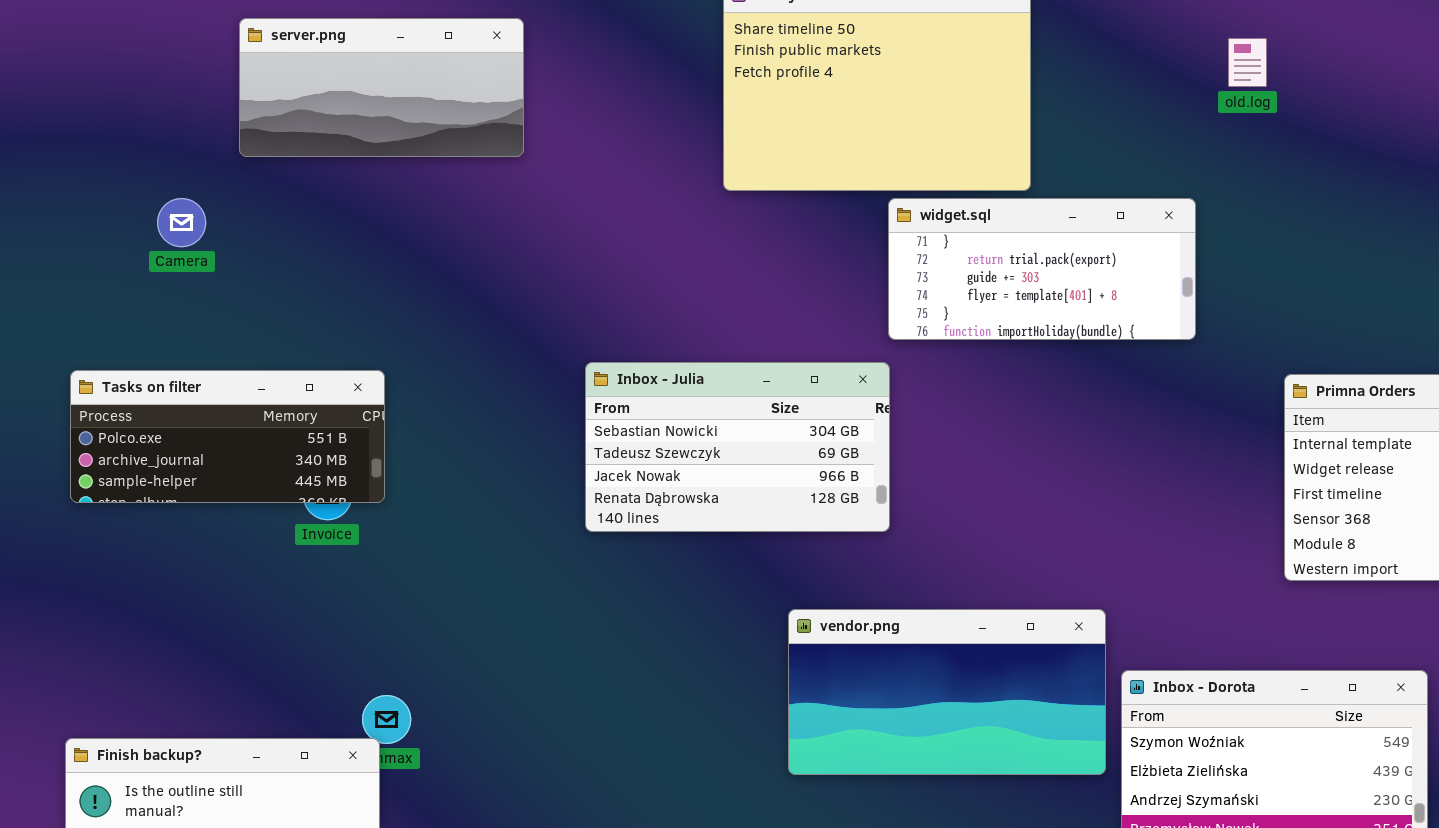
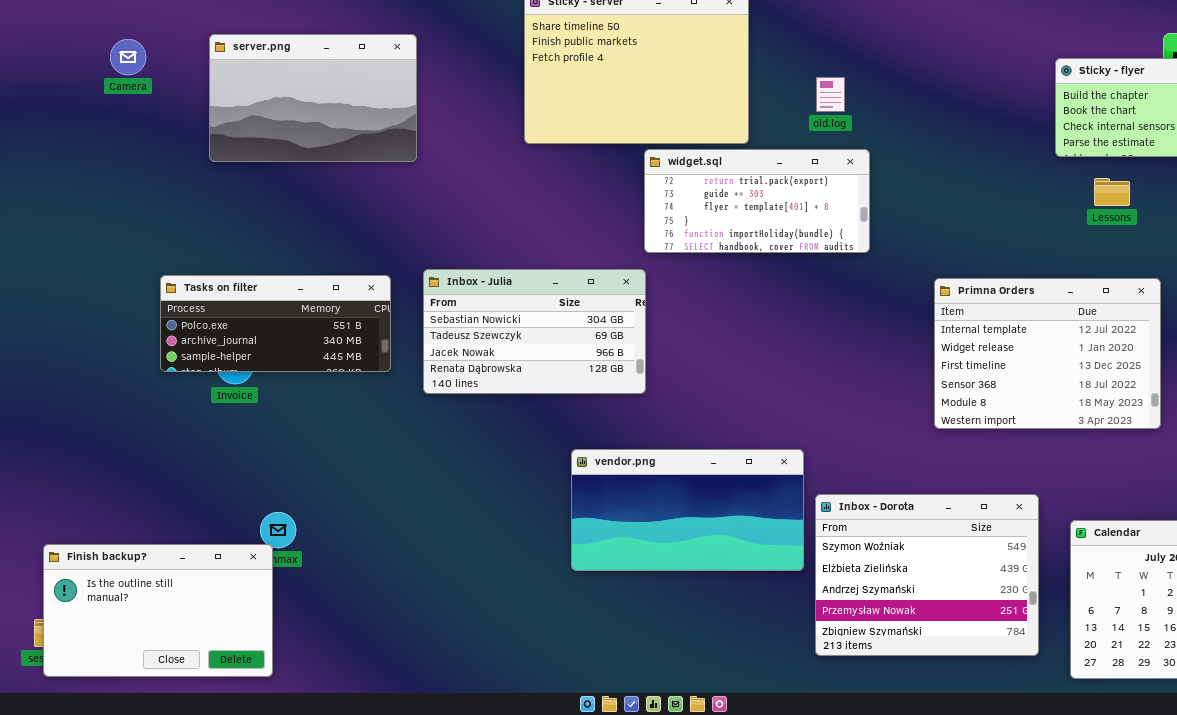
server.png: [239,18,524,157] -> [209,34,417,162], moved, resized
old.log: [1228,38,1267,87] -> [816,77,845,112], moved
Camera: [157,198,206,247] -> [110,39,146,75], moved
widget.sql: [888,198,1196,340] -> [644,149,870,253], scrolled down 1 row
Tasks on filter: [70,370,385,503] -> [160,275,391,372], moved

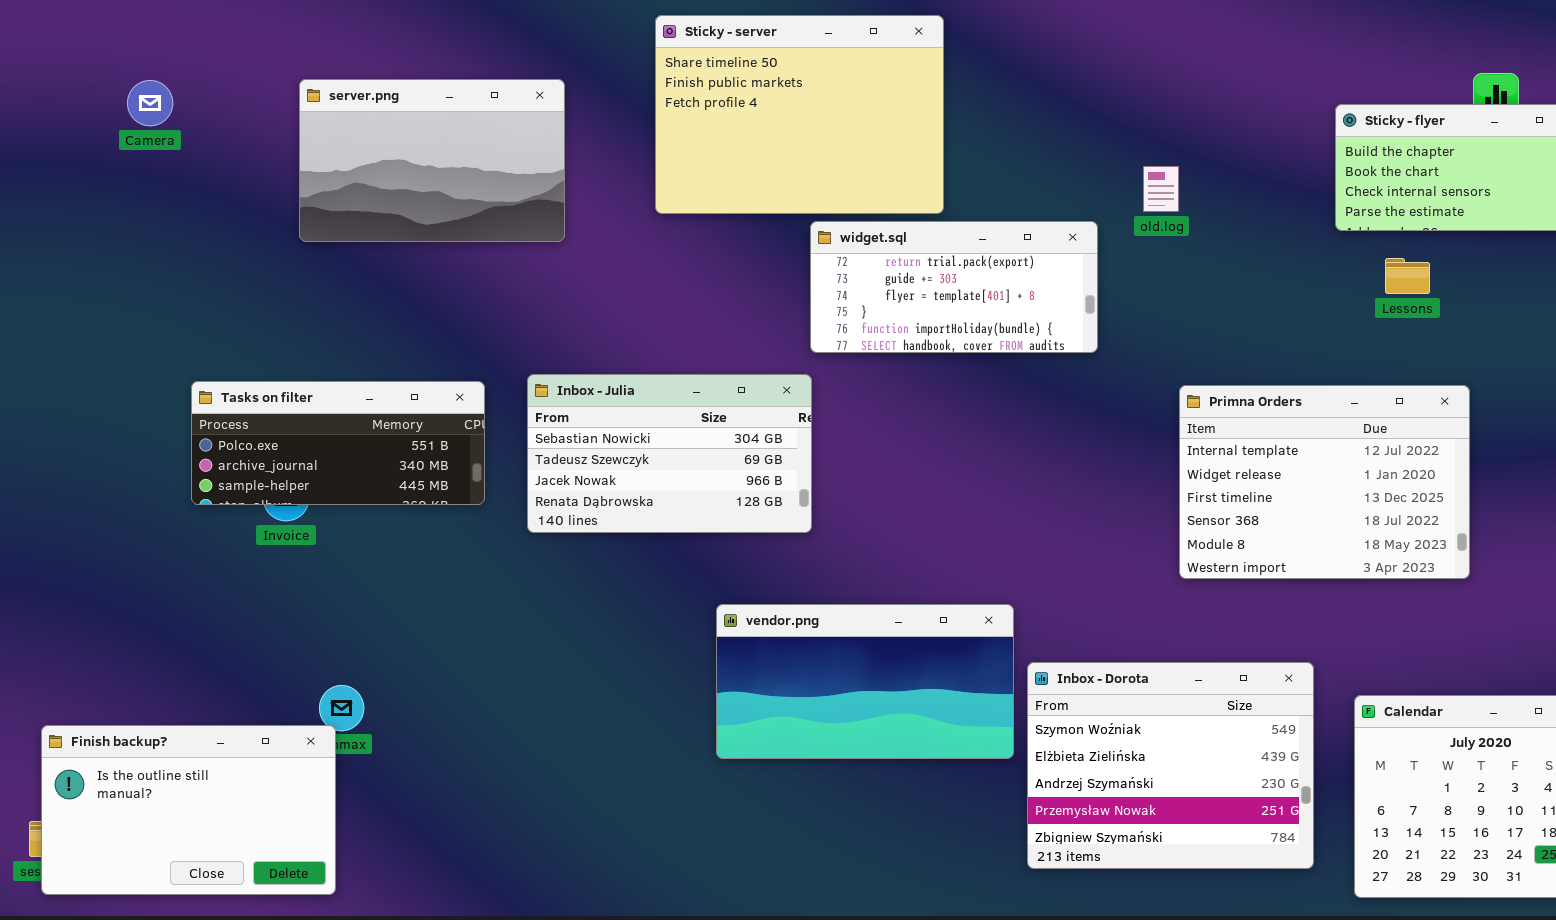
server.png: [209,34,417,162] -> [299,79,565,242], moved
old.log: [816,77,845,112] -> [1143,166,1179,212], moved

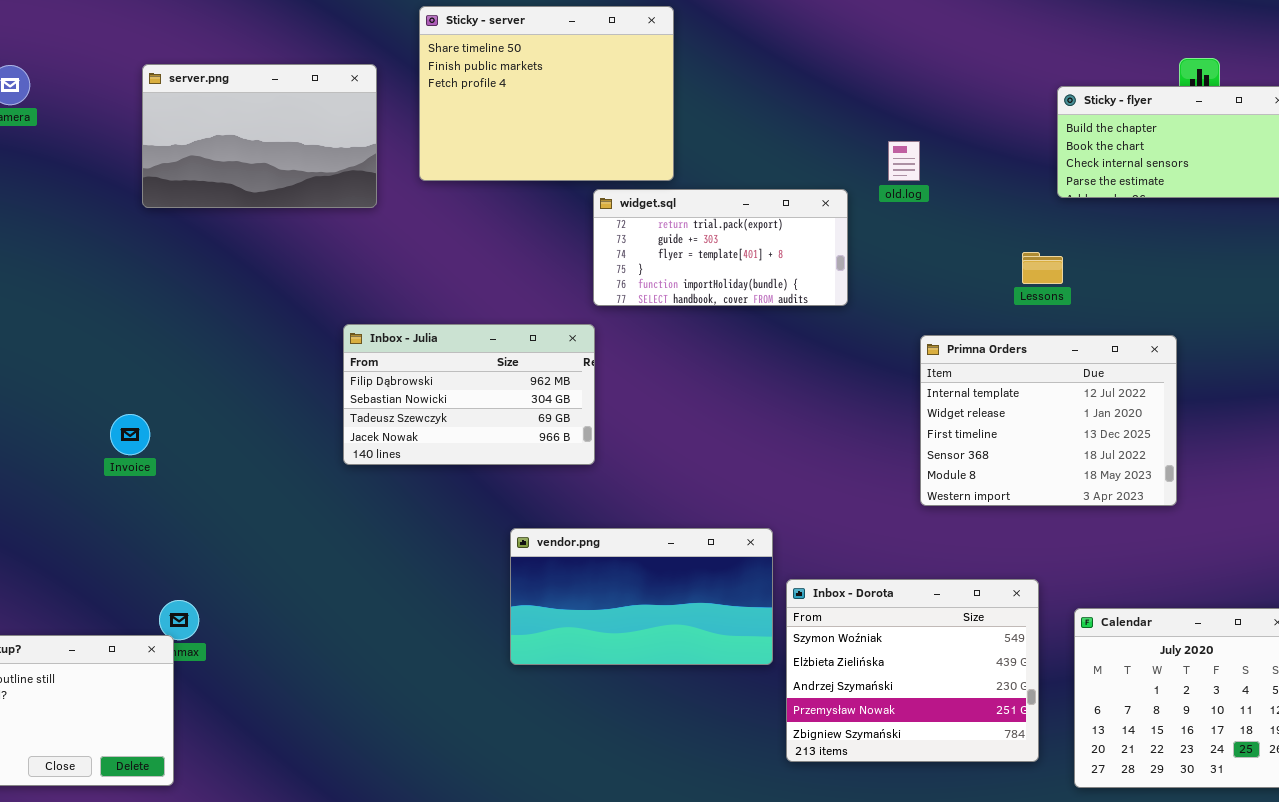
Sticky - server: [655,15,944,214] -> [419,6,674,181], moved
Lessons: [1385,258,1430,294] -> [1022,252,1063,284], moved
Inbox - Julia: [527,374,812,533] -> [343,324,595,465], scrolled up 1 row
Tasks on filter: [191,381,485,505] -> none, closed

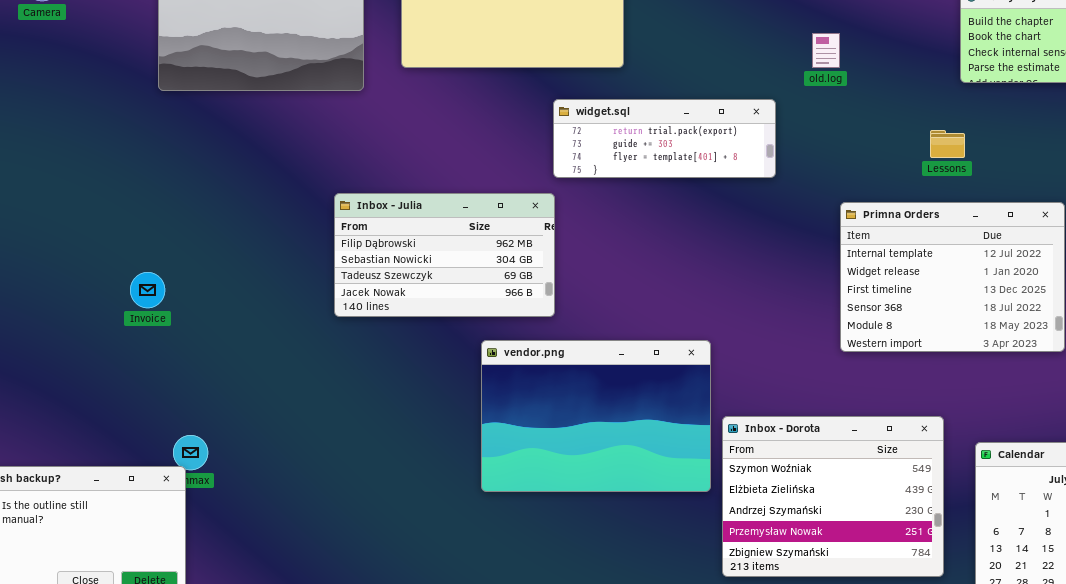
widget.sql: [593,189,848,306] -> [553,99,776,178], resized
vendor.png: [510,528,773,665] -> [481,340,711,492], resized

